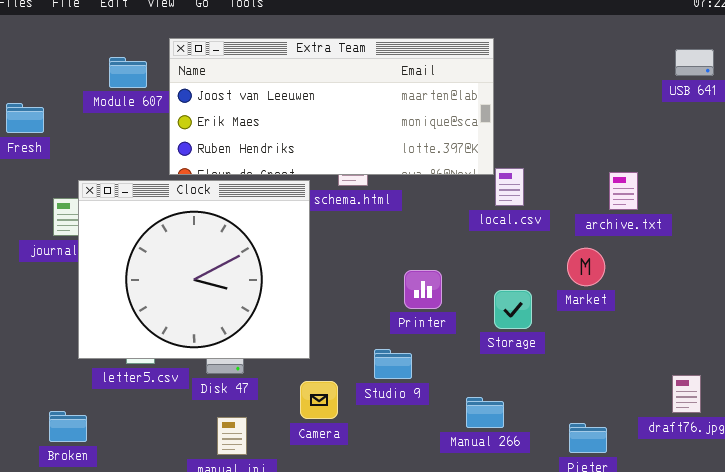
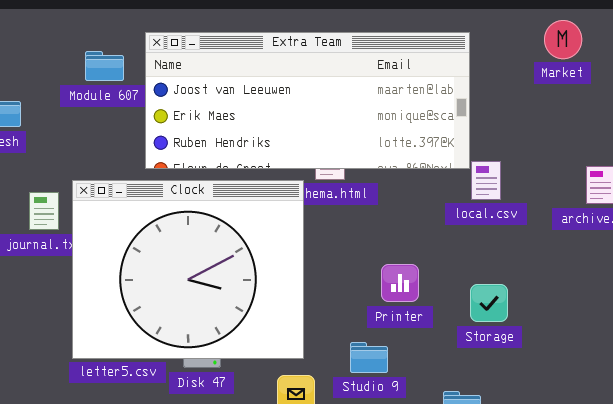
Clock: [78,180,310,359] -> [72,180,304,359], moved
Market: [567,248,605,286] -> [544,20,582,59], moved

